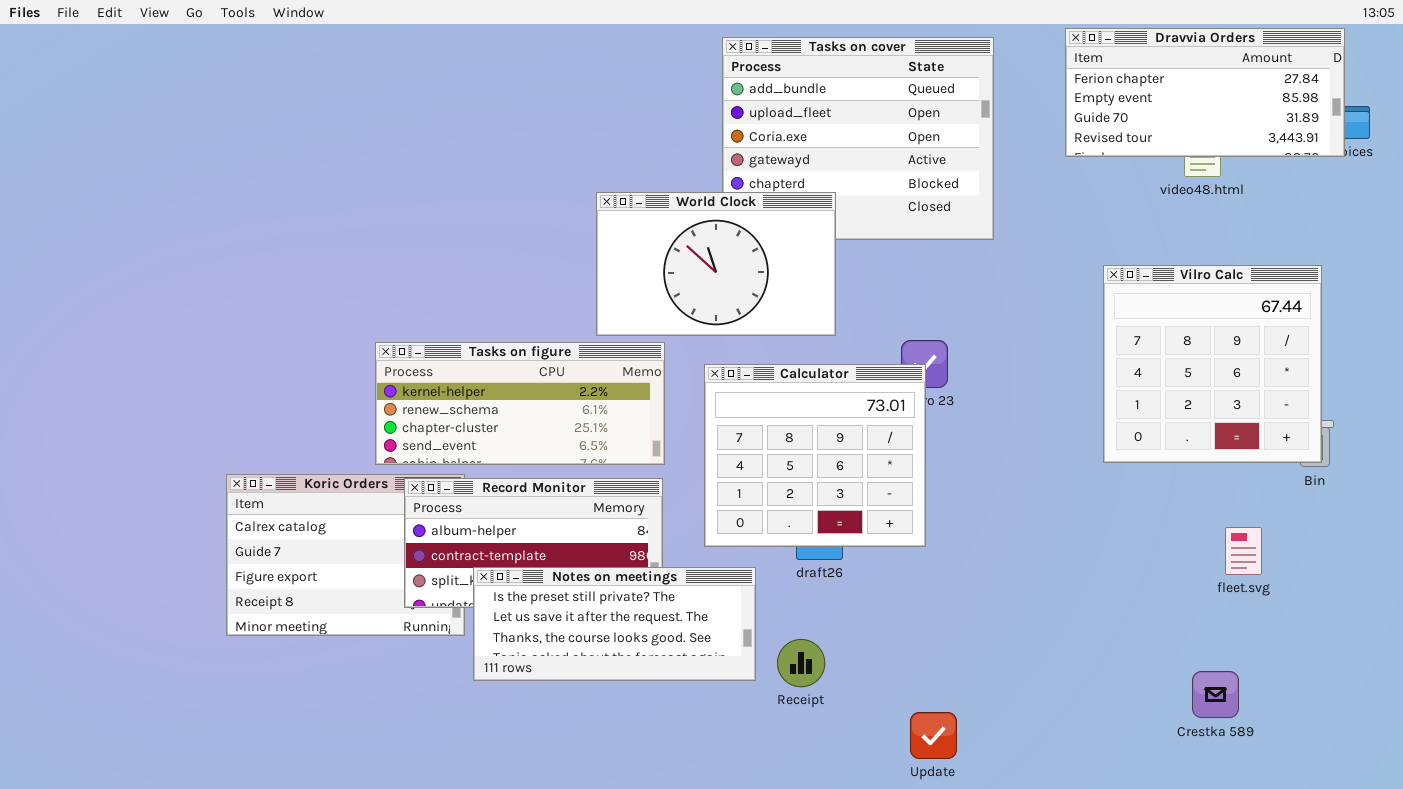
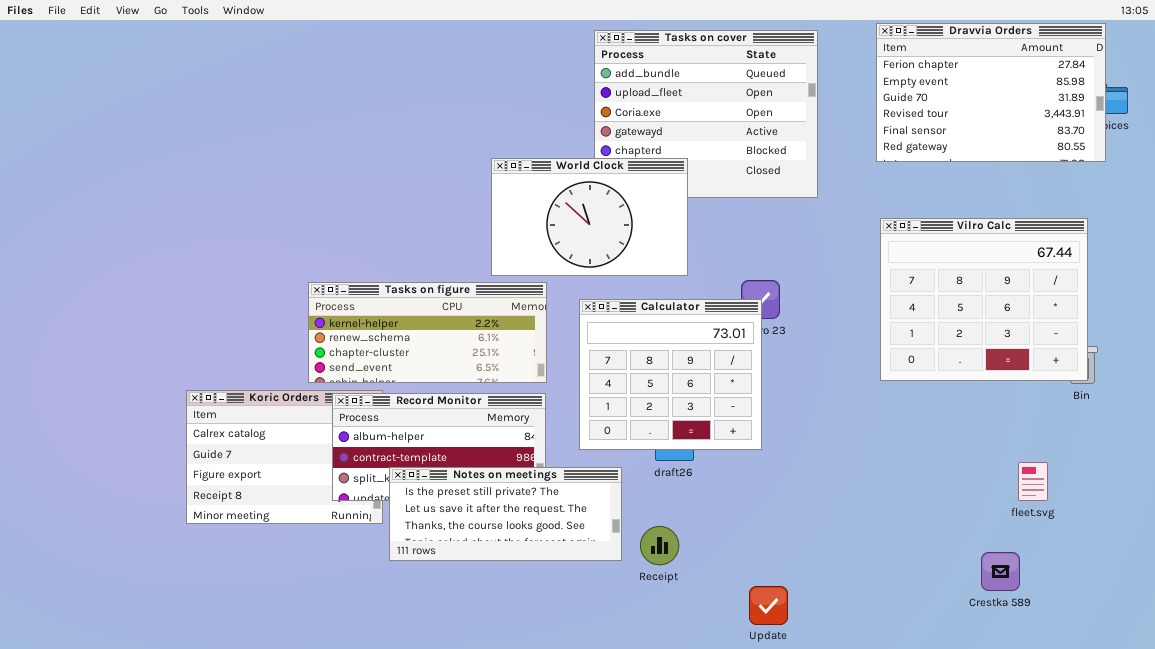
Dravvia Orders: [1065,28,1345,157] -> [876,23,1106,162], resized
Vilro Calc: [1103,265,1322,463] -> [880,218,1088,381], resized
fleet.svg: [1225,527,1262,575] -> [1018,462,1048,501], moved

